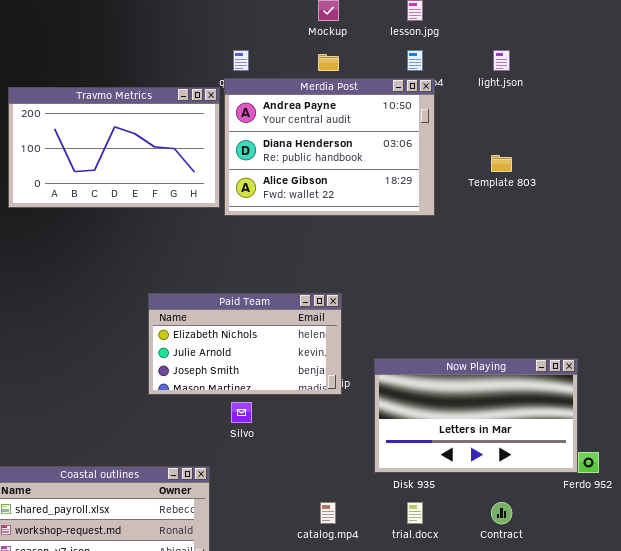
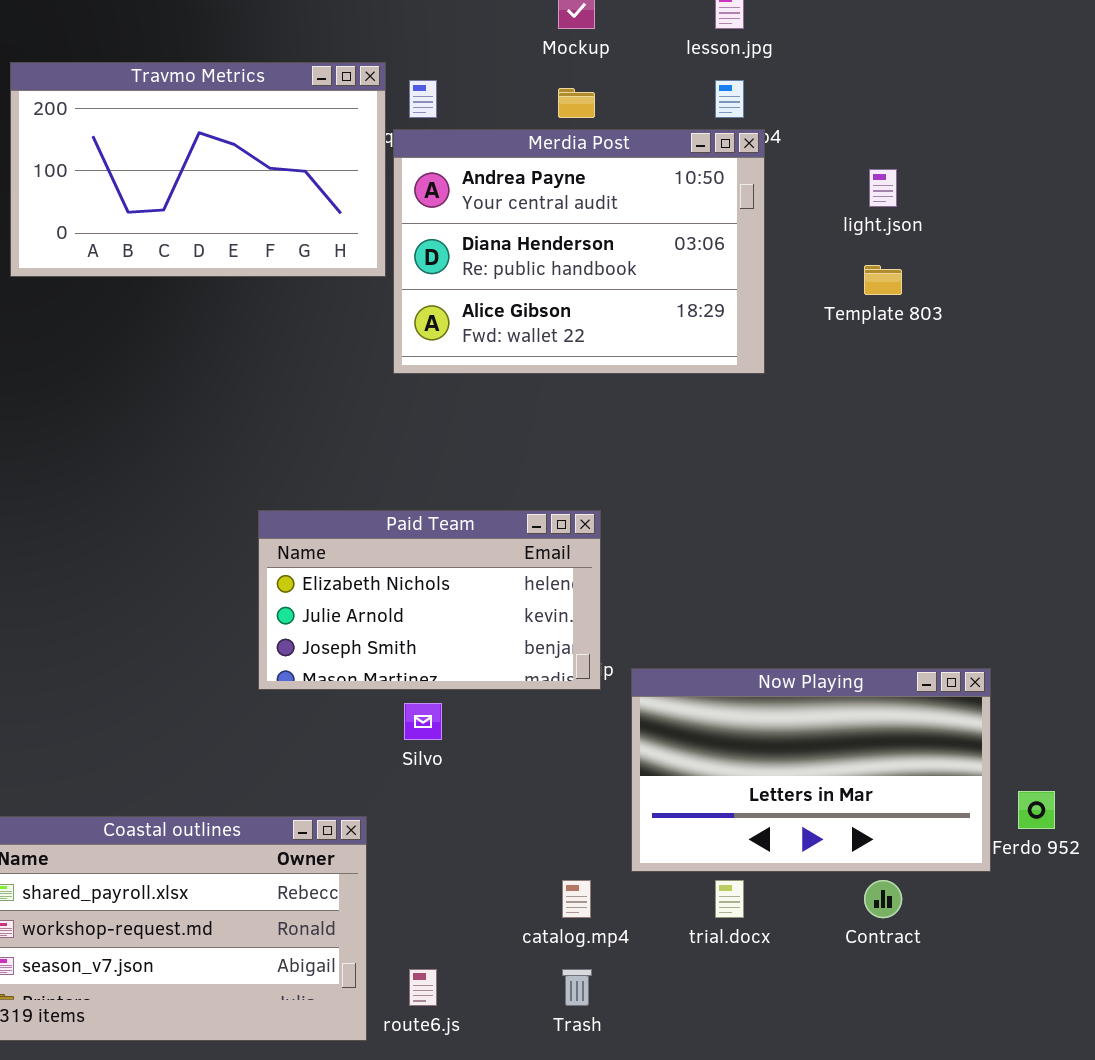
light.json: [493,50,510,71] -> [869,169,897,207], moved
Travmo Metrics: [8,87,220,208] -> [10,62,386,277], moved
Now Playing: [374,358,578,473] -> [631,668,991,872], moved

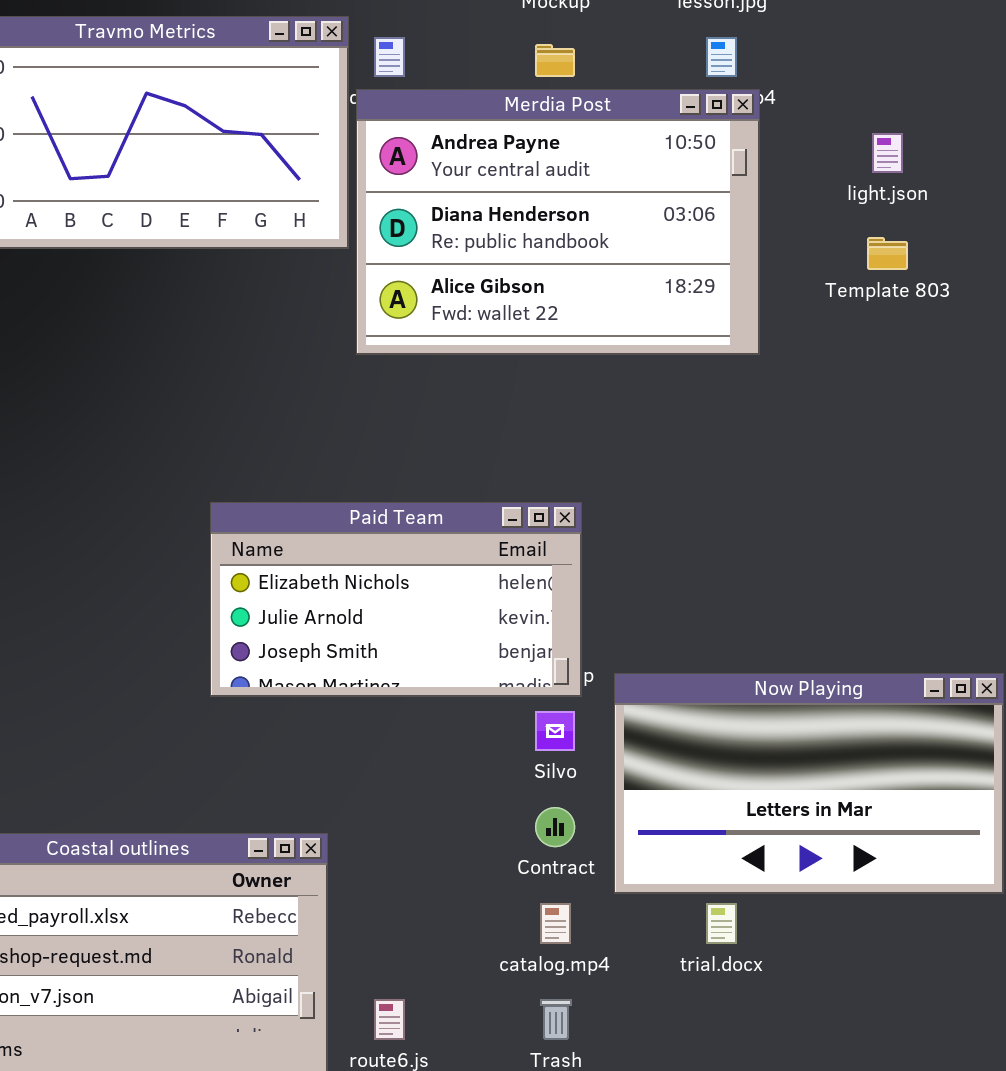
Silvo: [404,703,442,740] -> [535,711,575,751], moved
Contract: [864,880,902,918] -> [535,807,575,847], moved

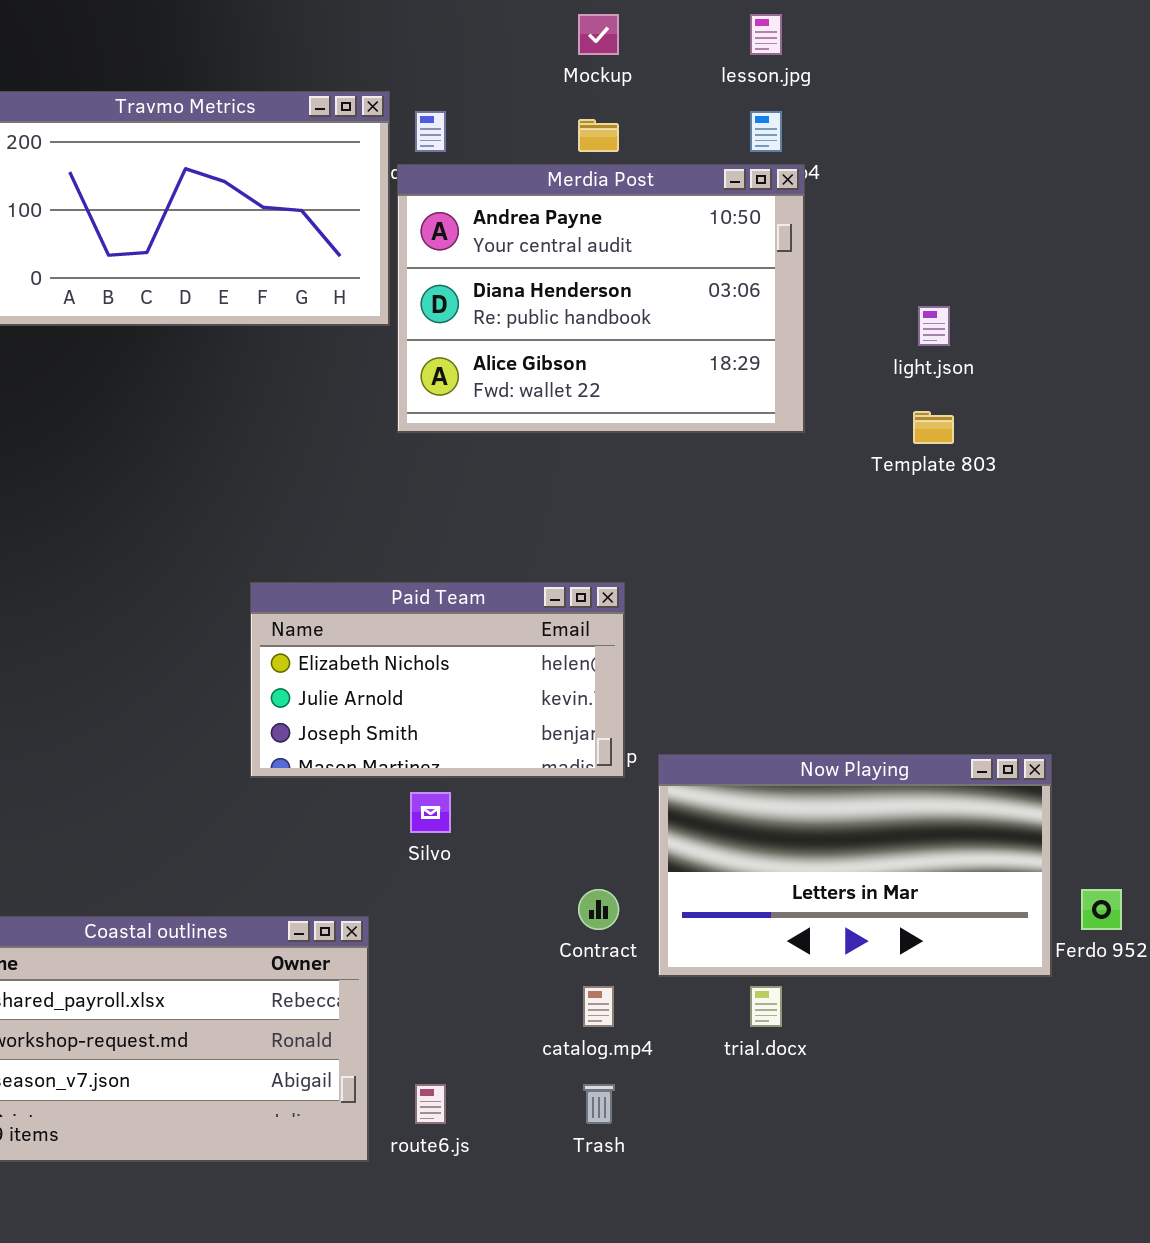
light.json: [872,133,903,173] -> [918,306,950,346], moved
Template 803: [867,237,908,270] -> [913,411,954,444], moved
Silvo: [535,711,575,751] -> [410,792,451,833], moved

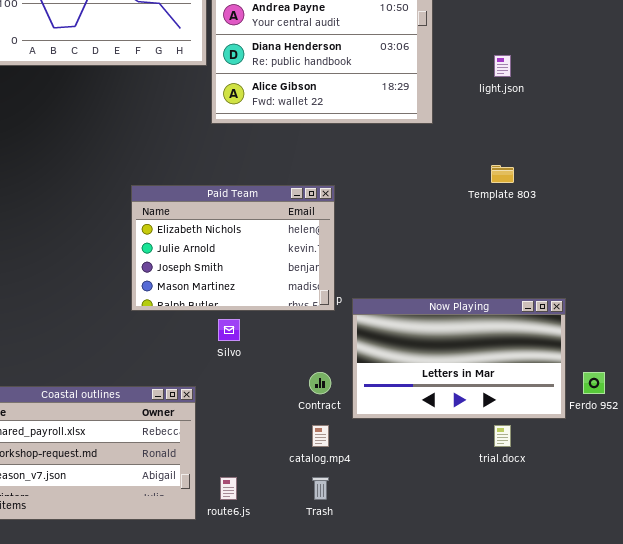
Template 803: [913,411,954,444] -> [491,165,514,183], moved
Paid Team: [250,582,625,778] -> [131,185,335,311], resized
trial.docx: [750,986,782,1027] -> [494,425,511,447], moved

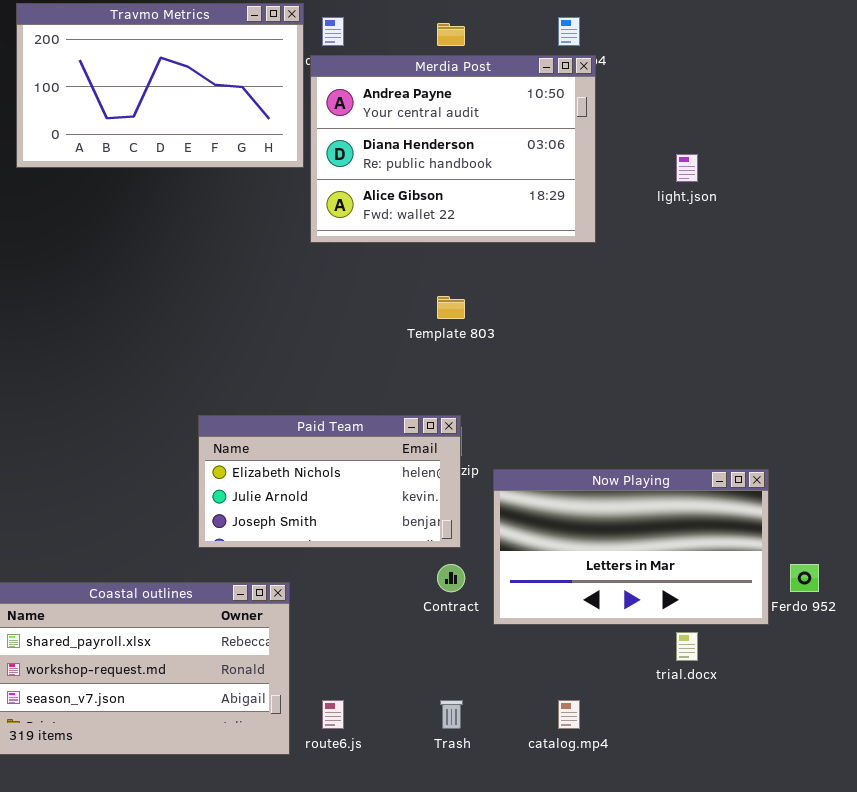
Template 803: [491,165,514,183] -> [437,296,465,319], moved
Paid Team: [131,185,335,311] -> [198,415,461,548], moved, resized
catalog.mp4: [312,425,329,447] -> [558,700,580,729], moved

